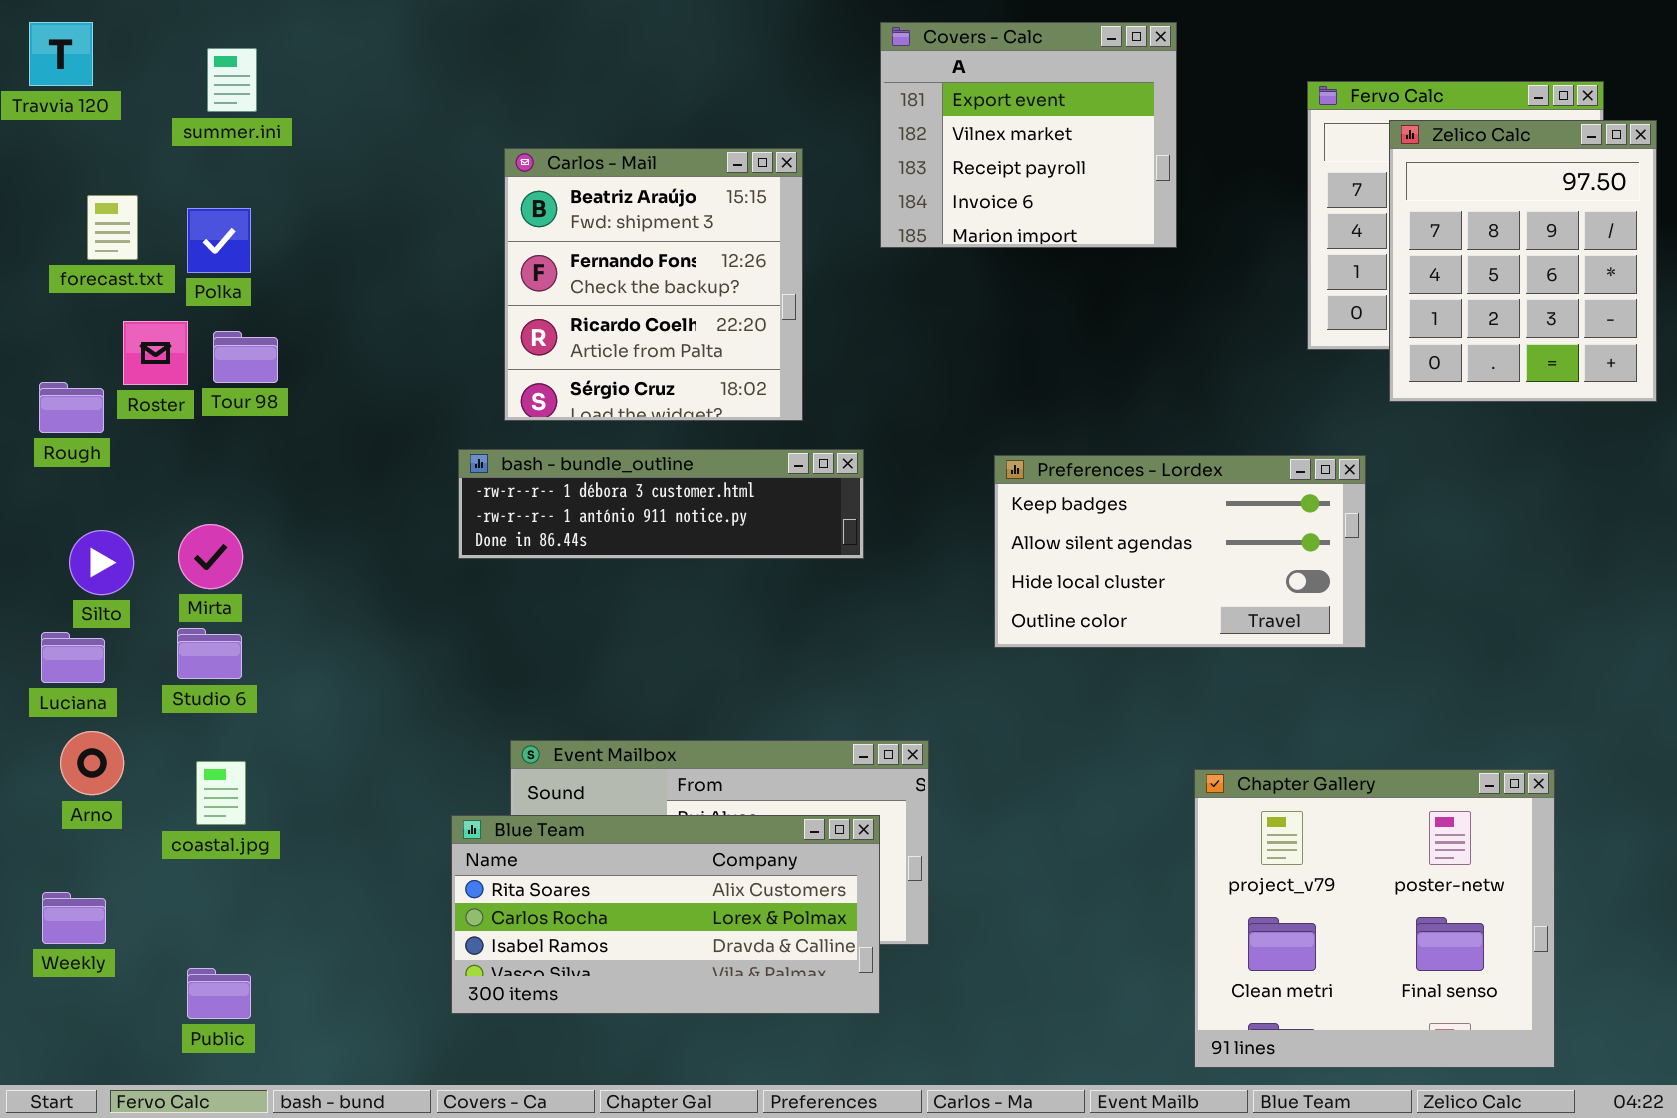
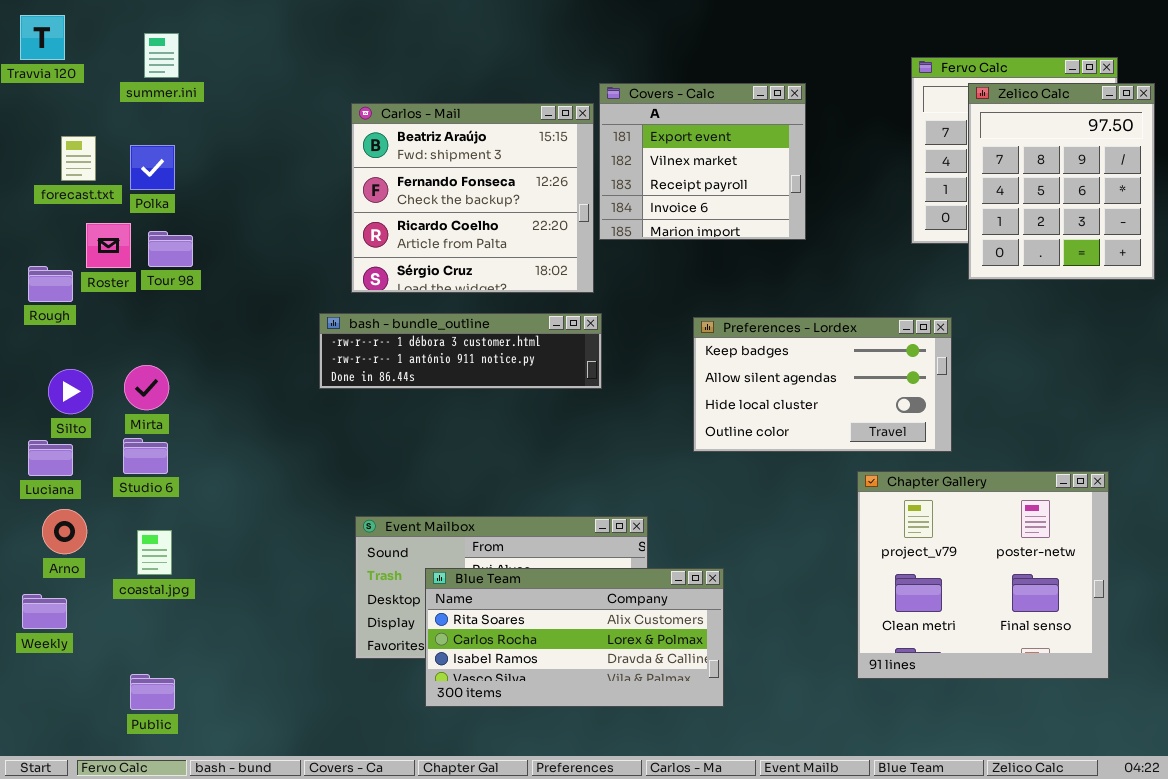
Covers - Calc: [880,22,1177,248] -> [599,83,806,240], moved
Carlos - Mail: [504,148,803,421] -> [351,103,594,293], resized
Chapter Gallery: [1194,769,1555,1068] -> [857,471,1109,679], moved
Blue Team: [451,815,880,1014] -> [425,568,724,707], moved
Weekly: [42,892,106,944] -> [22,594,67,629], moved

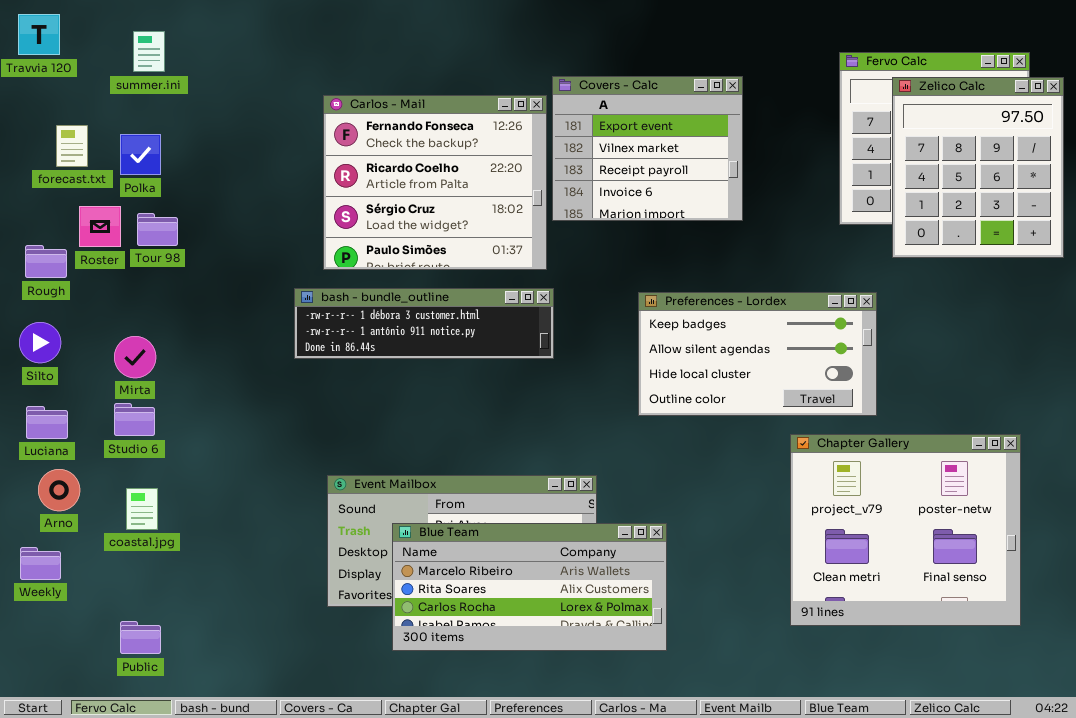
Carlos - Mail: [351,103,594,293] -> [323,95,547,270], scrolled down 1 row
Silto: [48,369,93,414] -> [19,322,61,363], moved
Blue Team: [425,568,724,707] -> [392,523,667,651], scrolled up 1 row

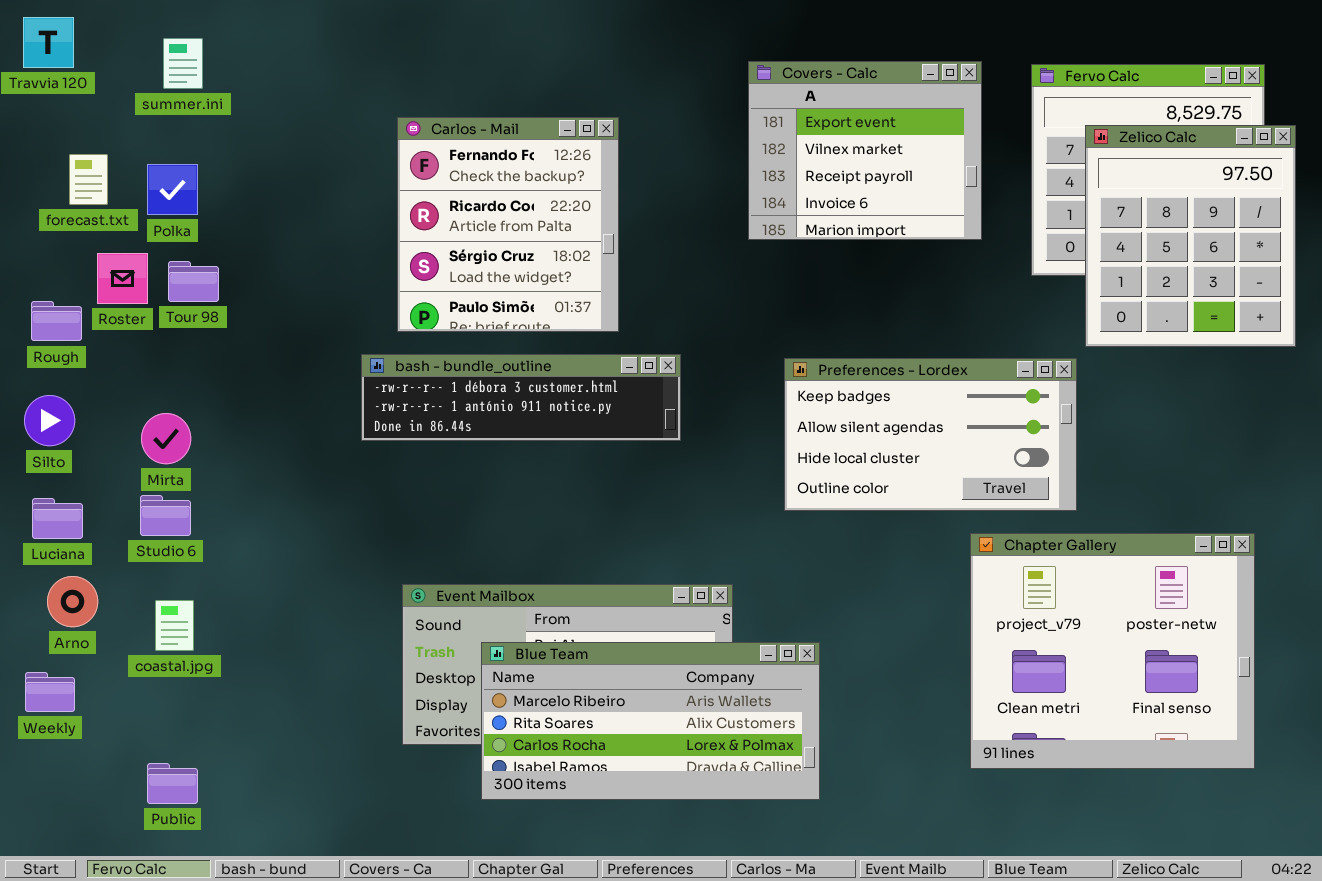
Covers - Calc: [552,76,743,221] -> [748,61,982,240], moved
Zelico Calc: [892,77,1064,258] -> [1085,125,1296,347], moved
Carlos - Mail: [323,95,547,270] -> [397,117,619,332], resized

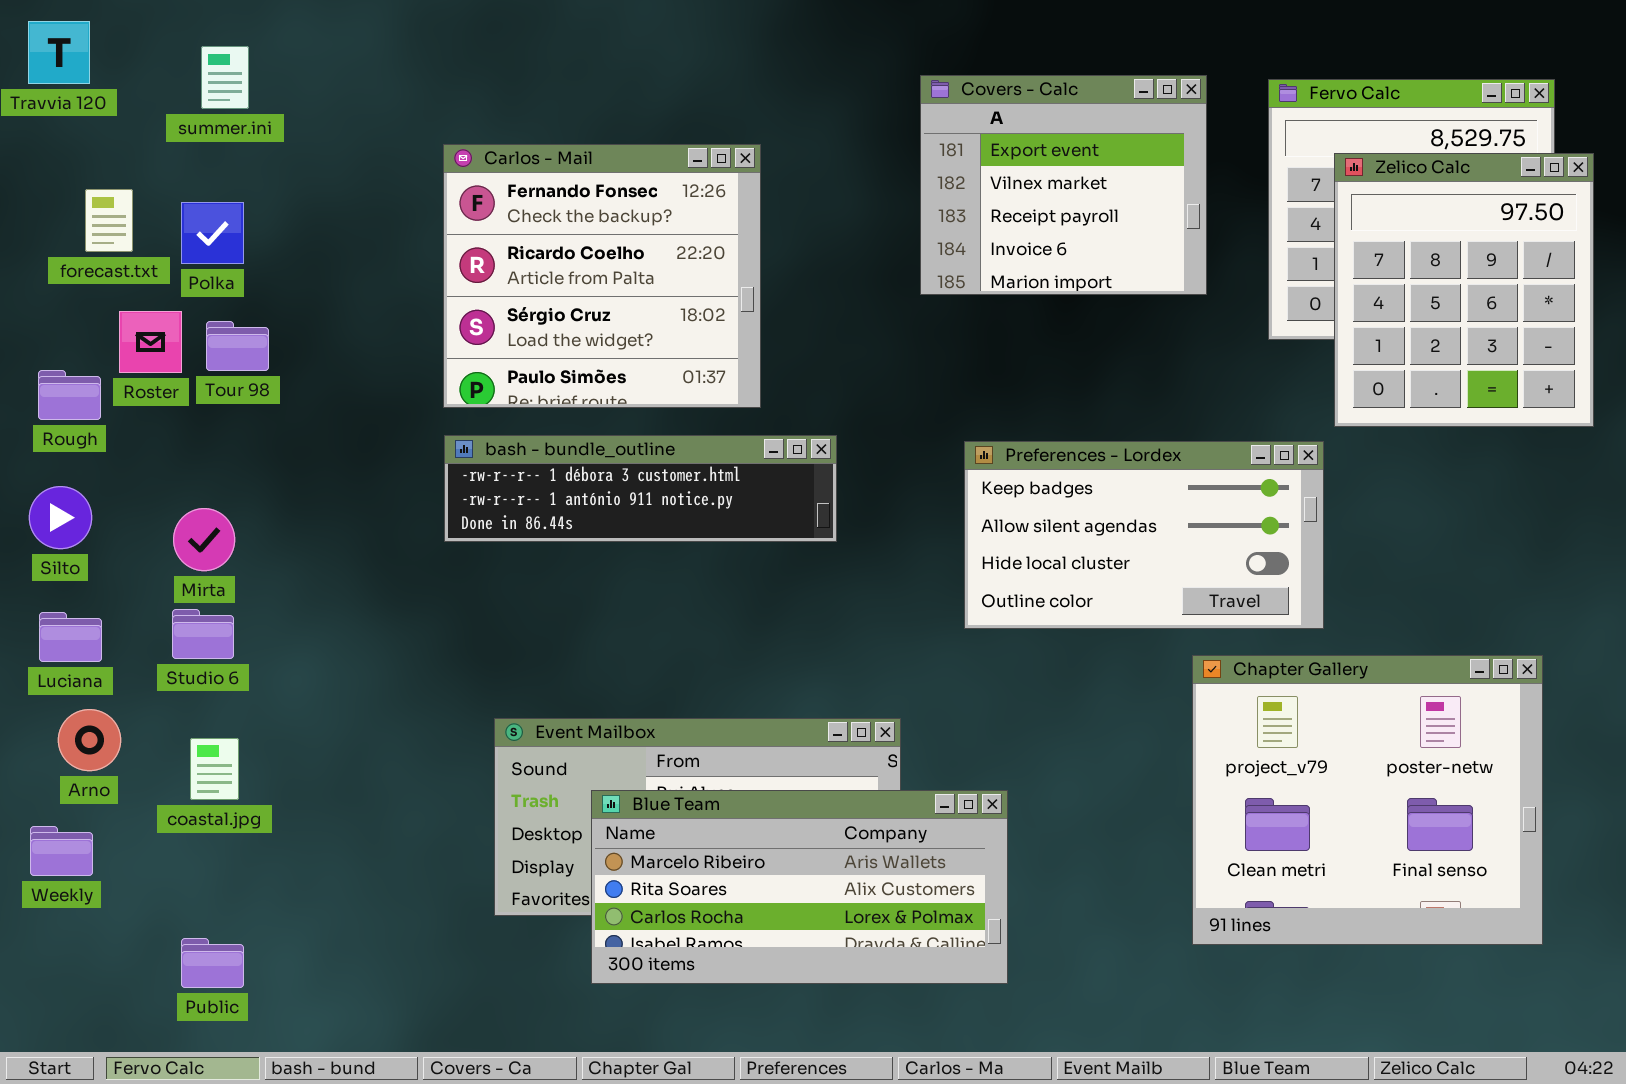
Carlos - Mail: [397,117,619,332] -> [443,144,761,408], resized

